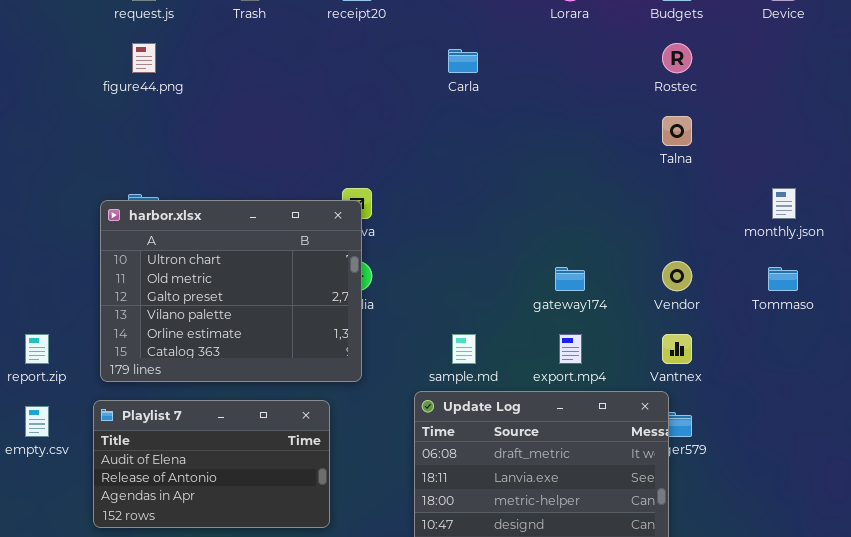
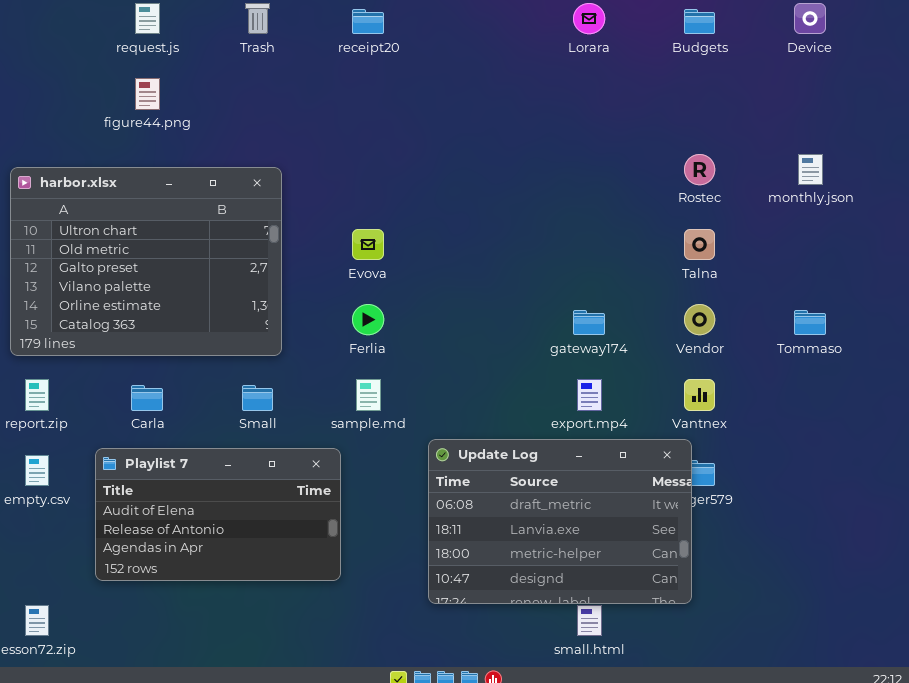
Rostec: [662,43,692,73] -> [684,154,715,185], moved
Carla: [448,49,478,73] -> [131,385,163,411], moved
Talna: [662,116,692,146] -> [684,229,715,260], moved
monthly.json: [772,188,796,219] -> [798,154,823,185], moved
harbor.xlsx: [100,200,362,382] -> [10,167,282,356], moved
sample.md: [452,334,476,364] -> [356,379,381,411], moved

